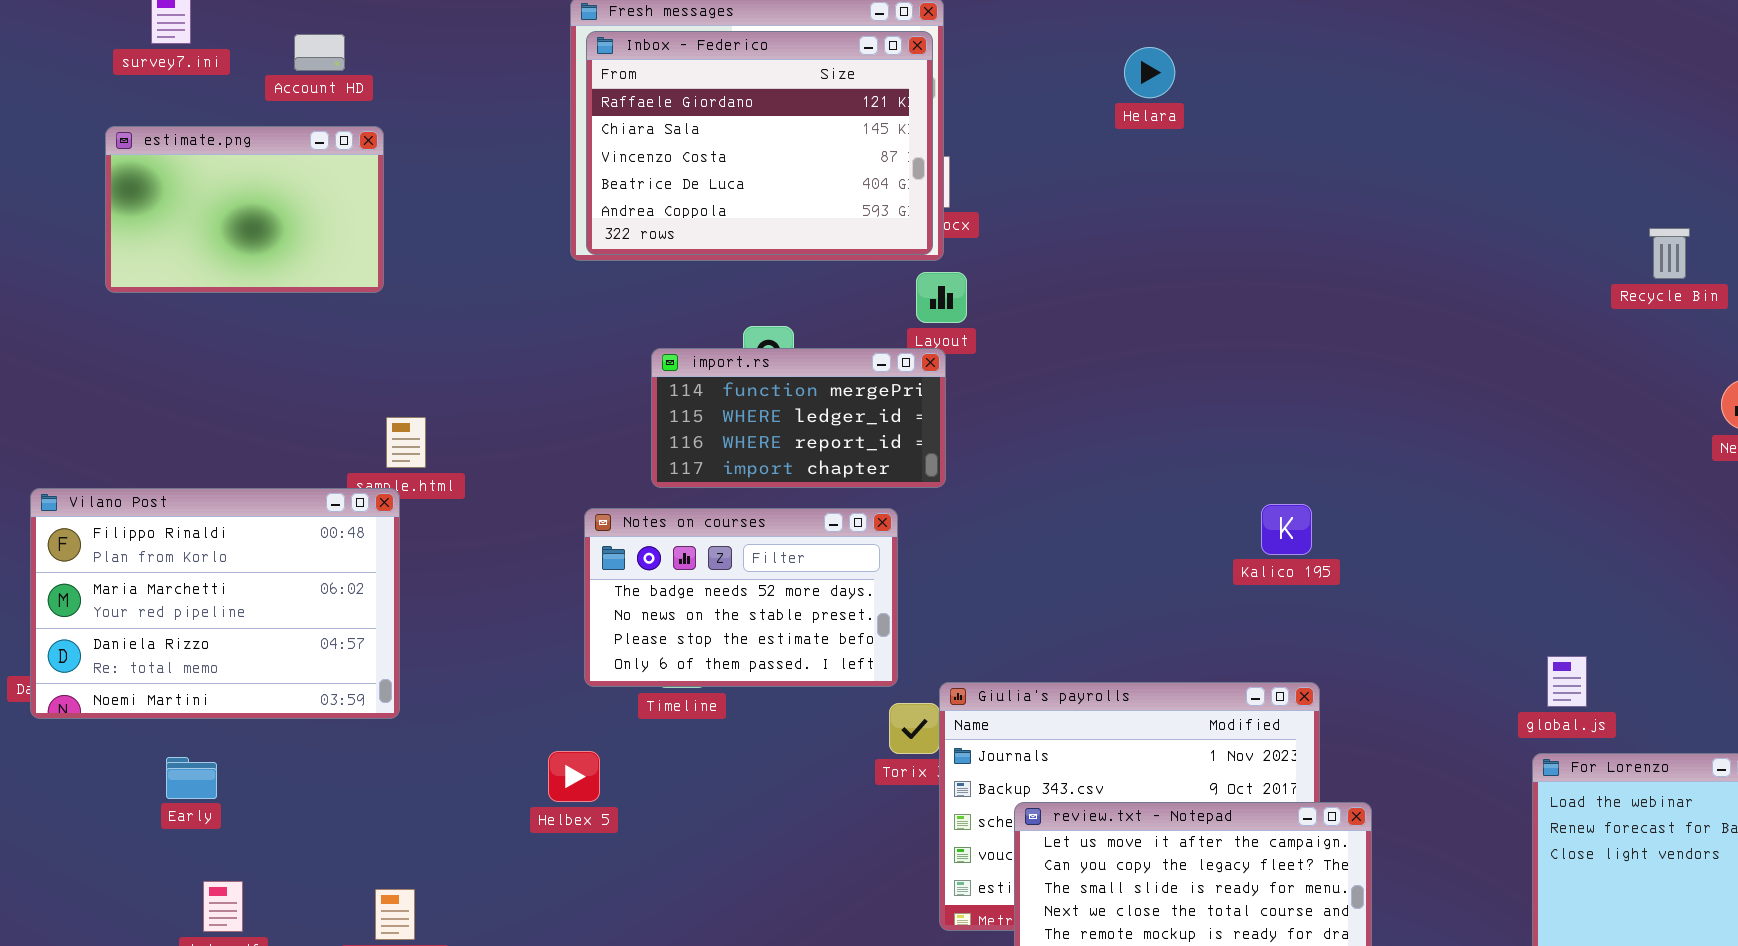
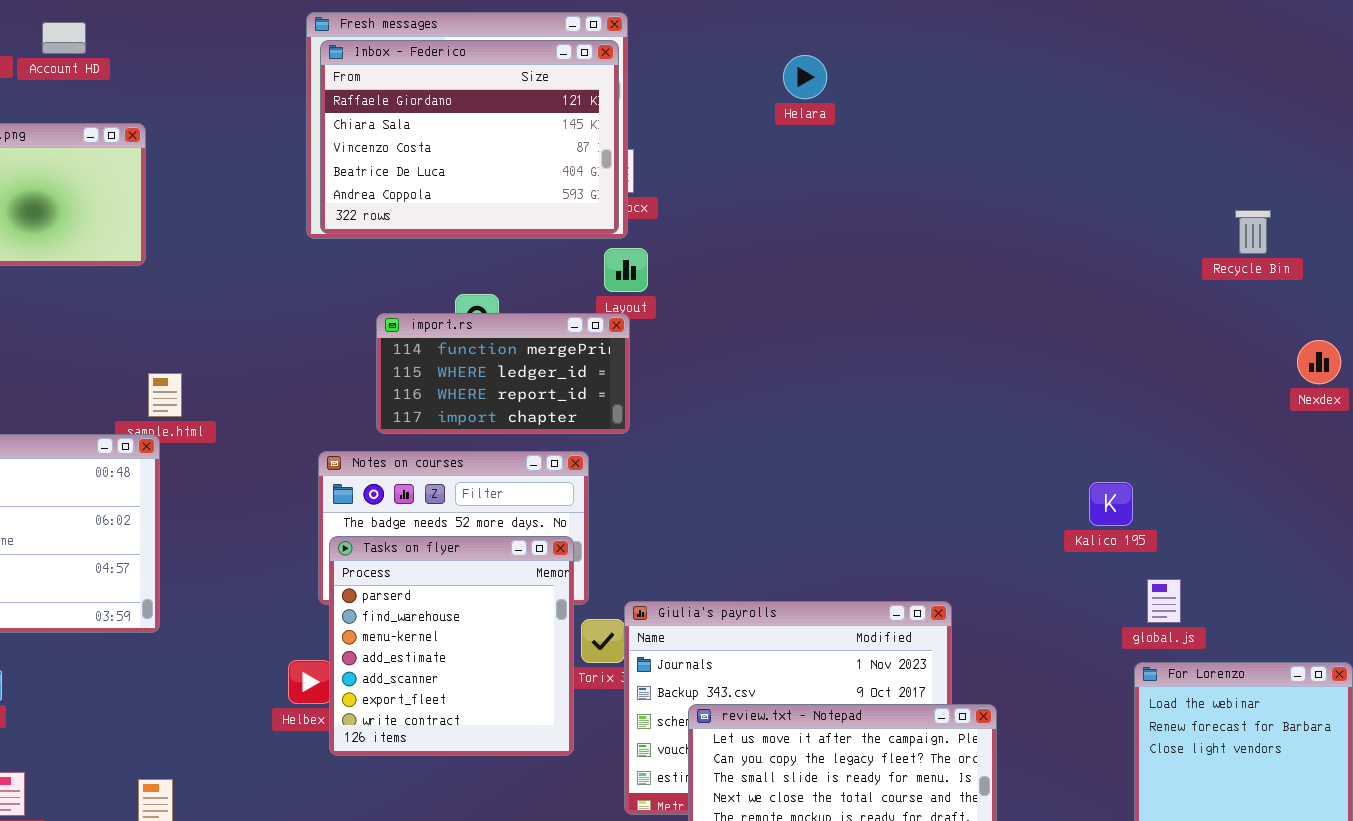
Account HD: [294,34,345,71] -> [42,22,86,54], moved
Kalico 195: [1261,504,1312,555] -> [1089,482,1133,526], moved
Tasks on flyer: none -> [329,536,574,756], opened

